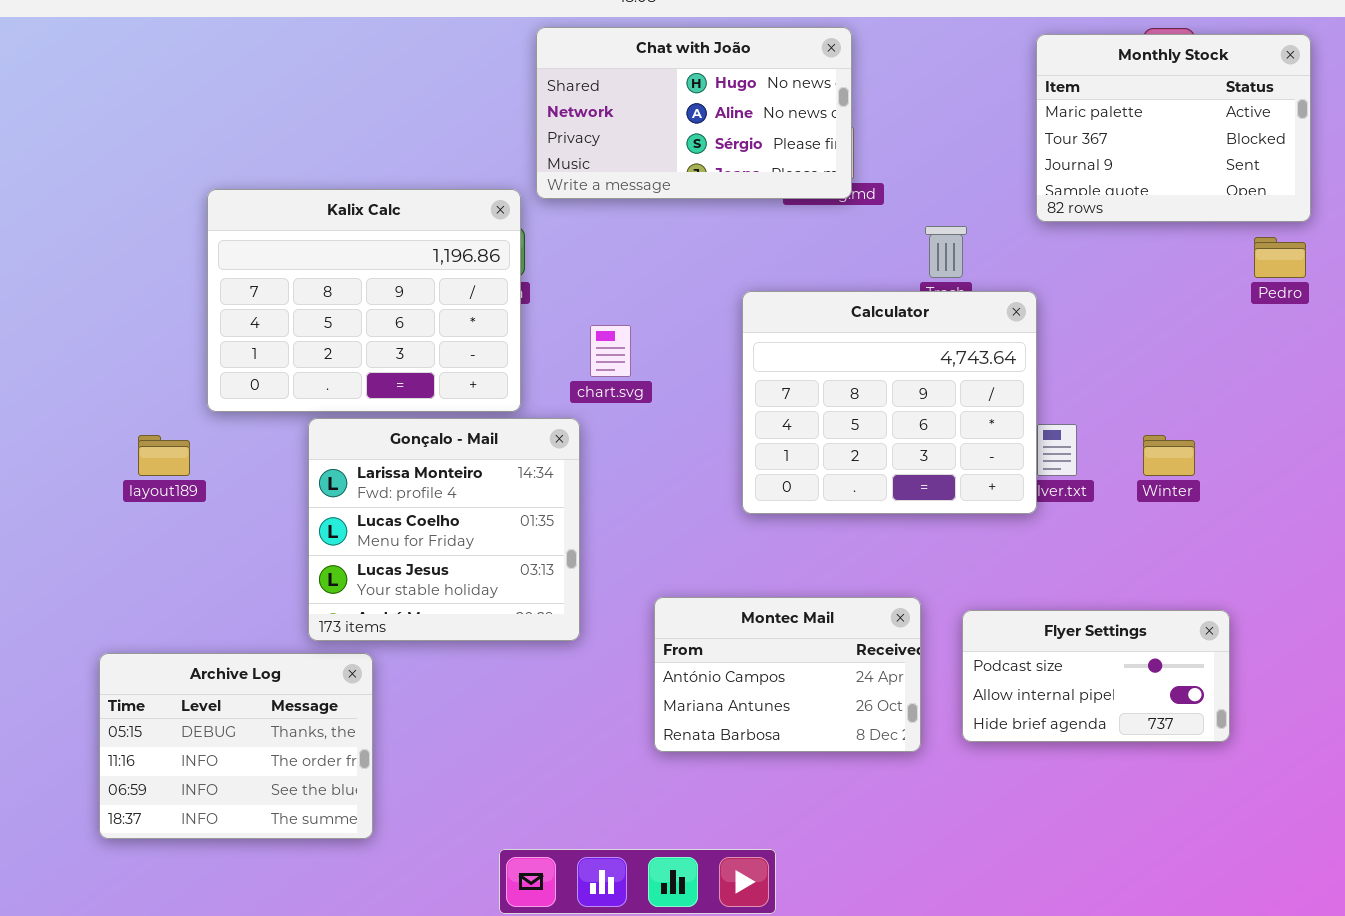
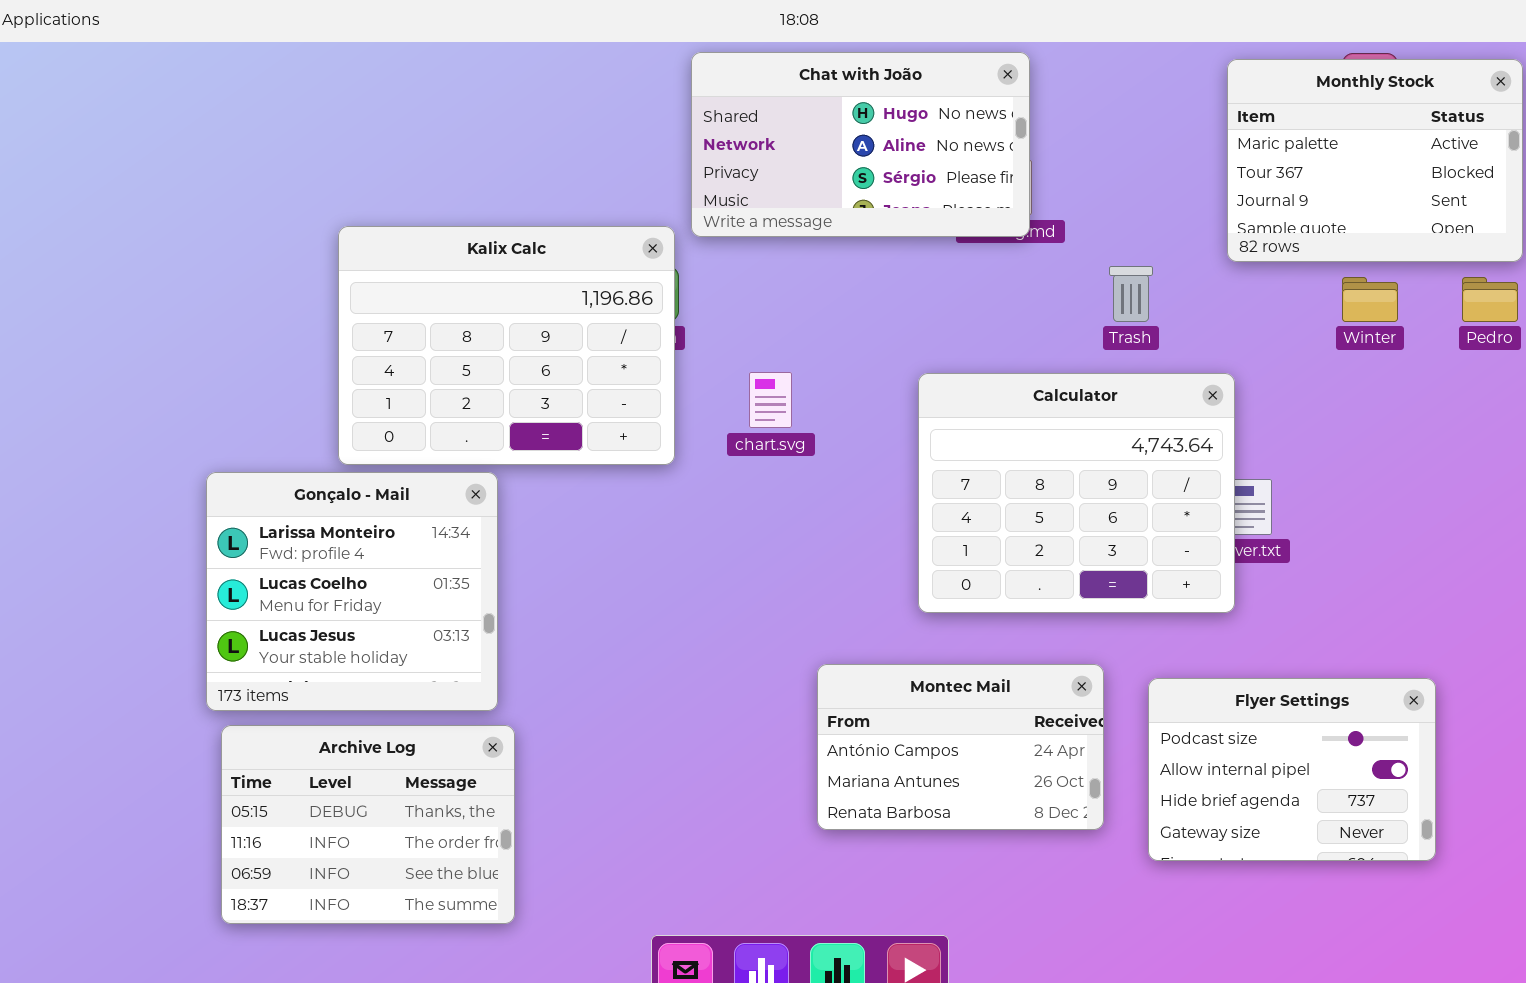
Calculator: [742,291,1037,514] -> [918,373,1235,613], moved
Gonçalo - Mail: [308,418,580,641] -> [206,472,498,711], moved
Winter: [1143,435,1195,476] -> [1342,277,1398,322], moved
Flyer Settings: [962,610,1230,742] -> [1148,678,1436,861], resized

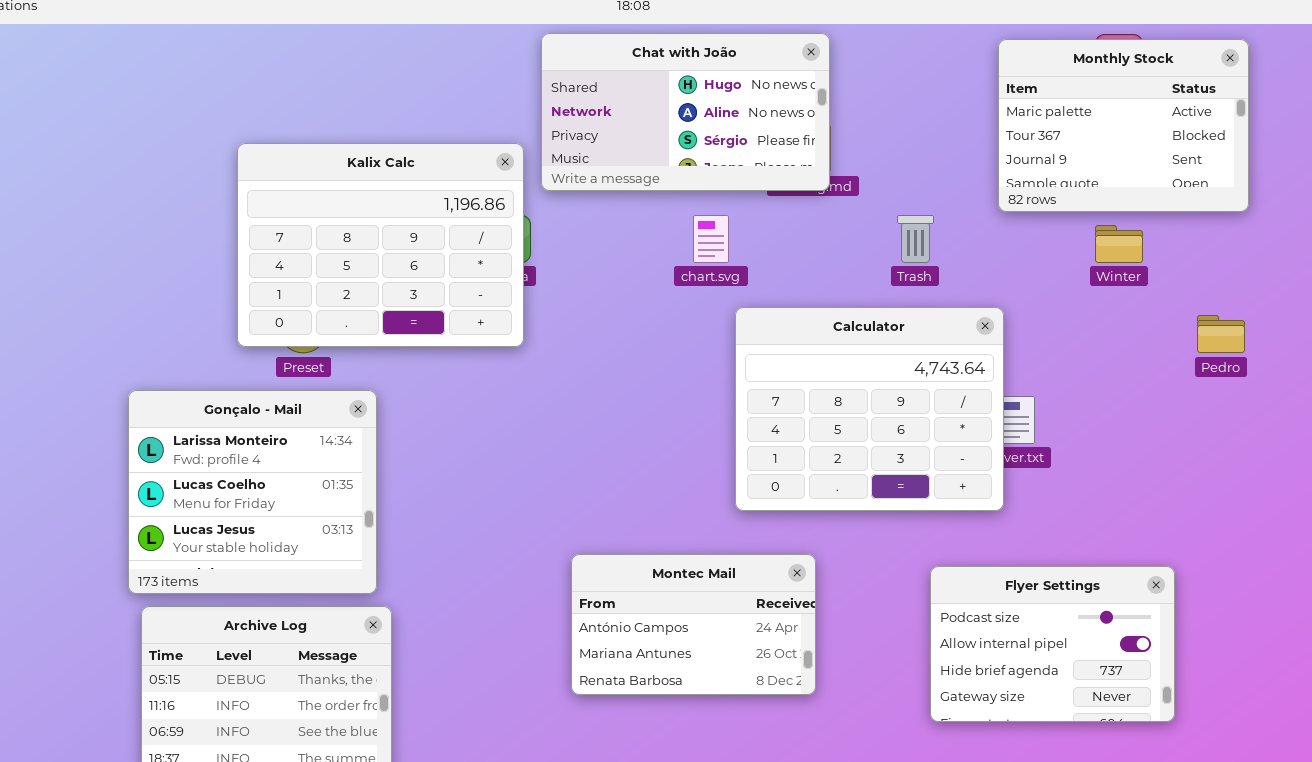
Kalix Calc: [338,226,675,465] -> [237,143,524,347], moved
Pedro: [1462,277,1518,322] -> [1197,315,1245,353], moved
chart.svg: [749,372,792,428] -> [693,215,729,263], moved
Montec Mail: [817,664,1104,830] -> [571,554,816,695], moved

